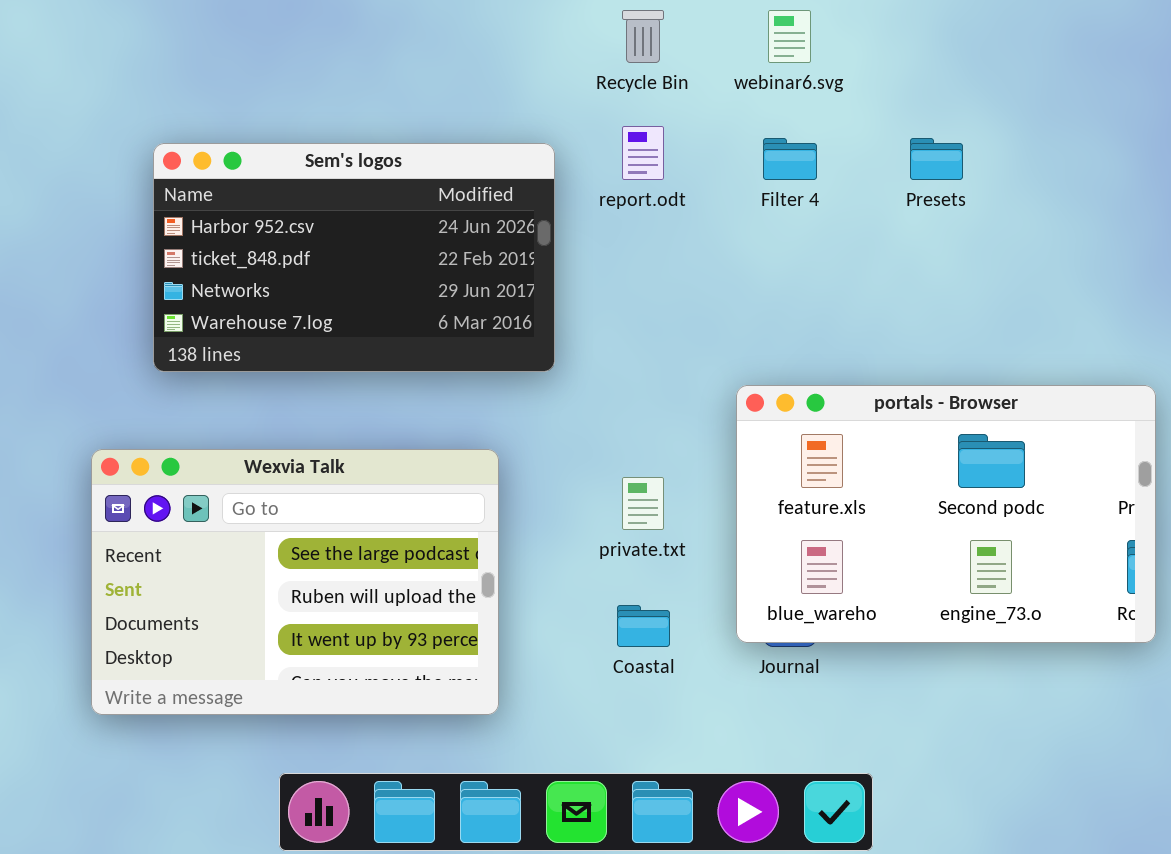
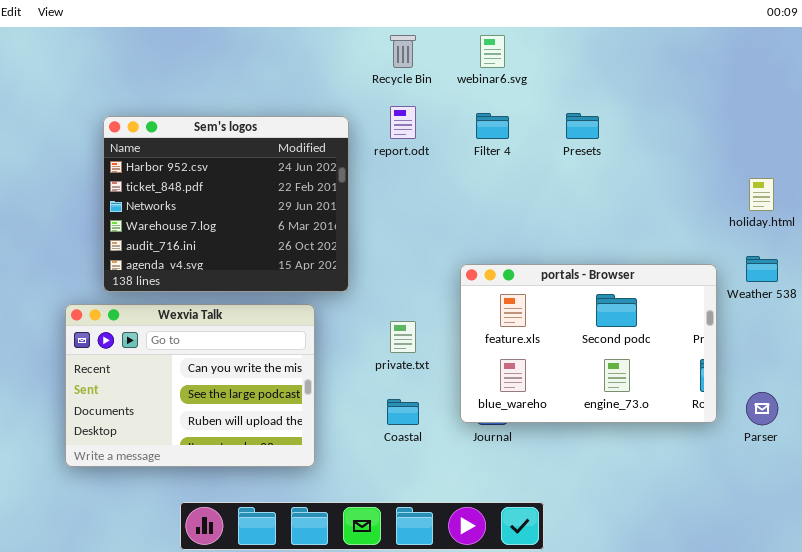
Sem's logos: [153,143,555,372] -> [103,116,349,292], resized
Wexvia Talk: [91,449,499,715] -> [65,304,315,467], scrolled up 1 row

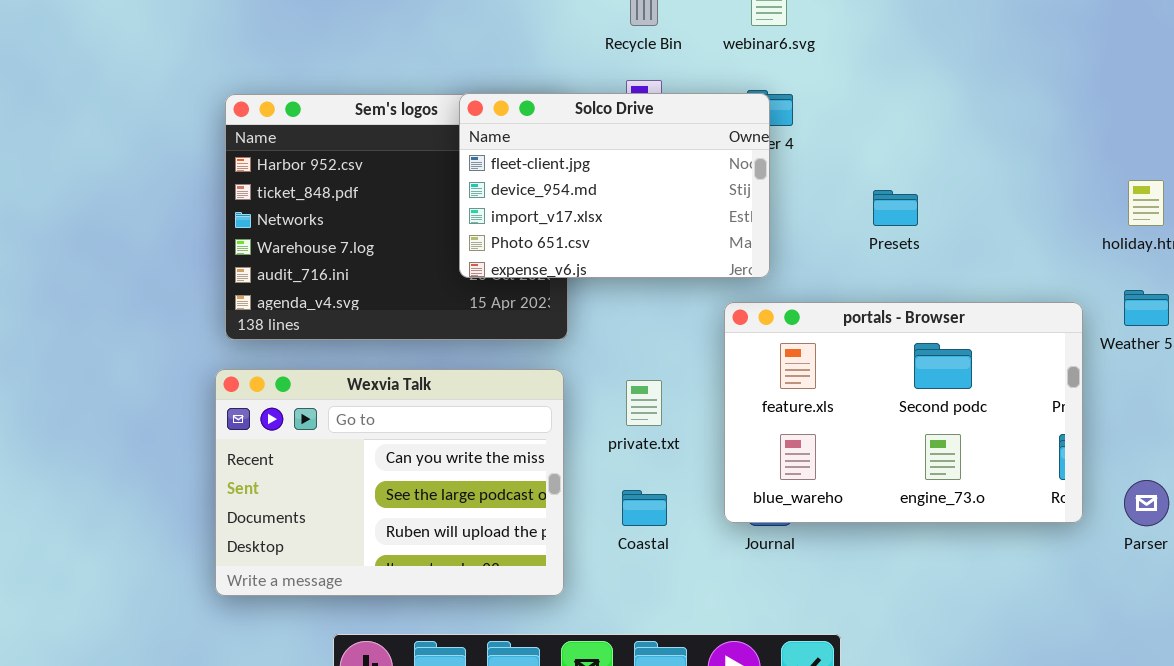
Presets: [566,113,599,139] -> [873,190,918,226], moved
Solco Drive: none -> [459,93,770,278], opened
Wexvia Talk: [65,304,315,467] -> [215,369,564,596], moved

